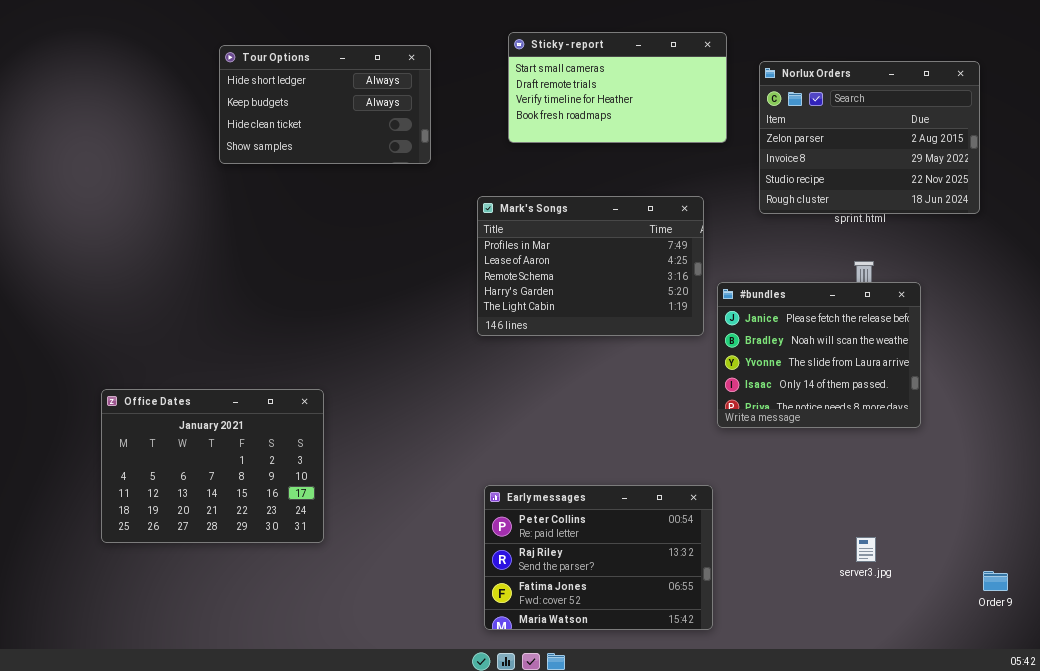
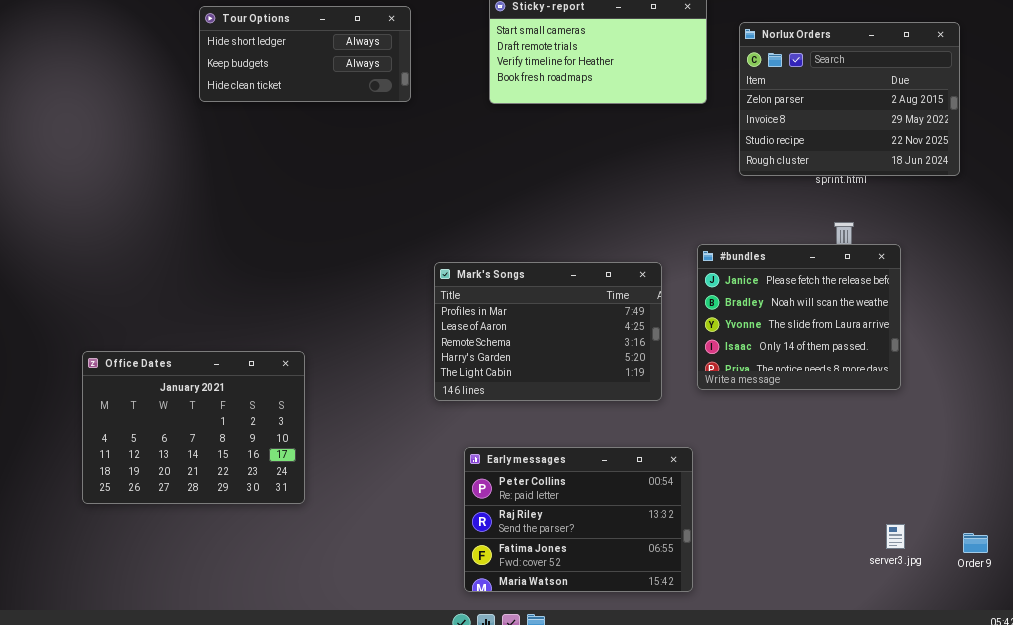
Tour Options: [219,45,431,164] -> [199,6,411,102], resized
Mark's Songs: [477,196,704,336] -> [434,262,662,401], moved
server3.jpg: [856,537,876,562] -> [886,524,905,549], moved

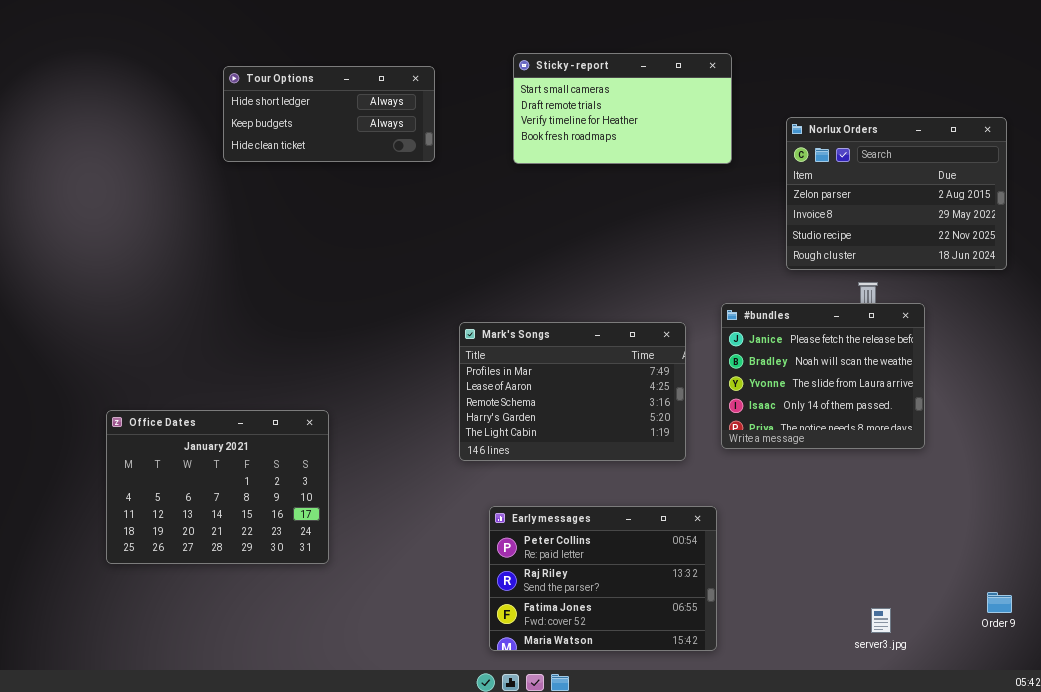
Norlux Orders: [739,22,960,176] -> [786,117,1007,270], moved
server3.jpg: [886,524,905,549] -> [871,608,891,633], moved

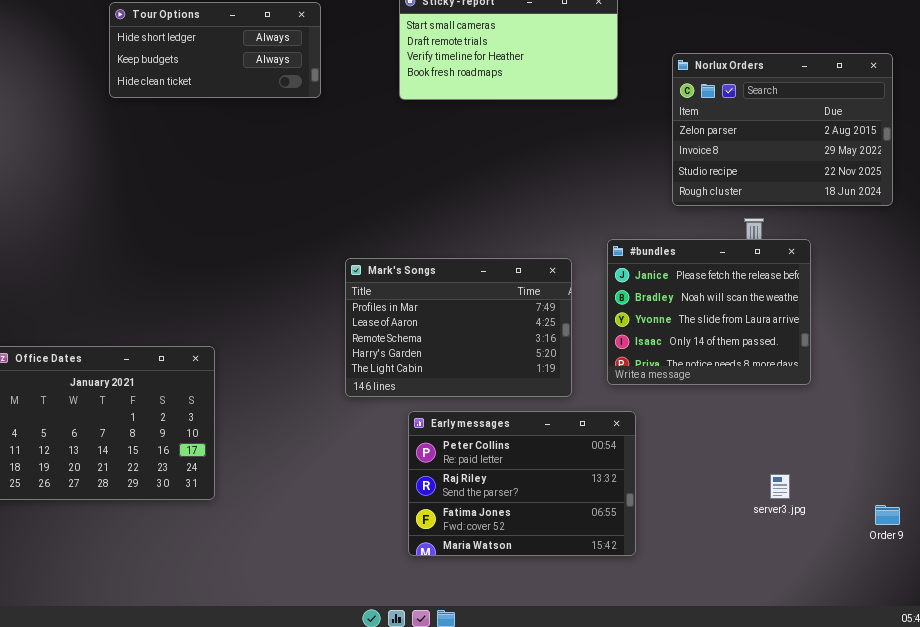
Early messages: [489,506,717,651] -> [408,411,636,556], moved
Order 9: [987,592,1012,613] -> [875,505,900,525], moved
server3.jpg: [871,608,891,633] -> [770,474,790,499], moved

